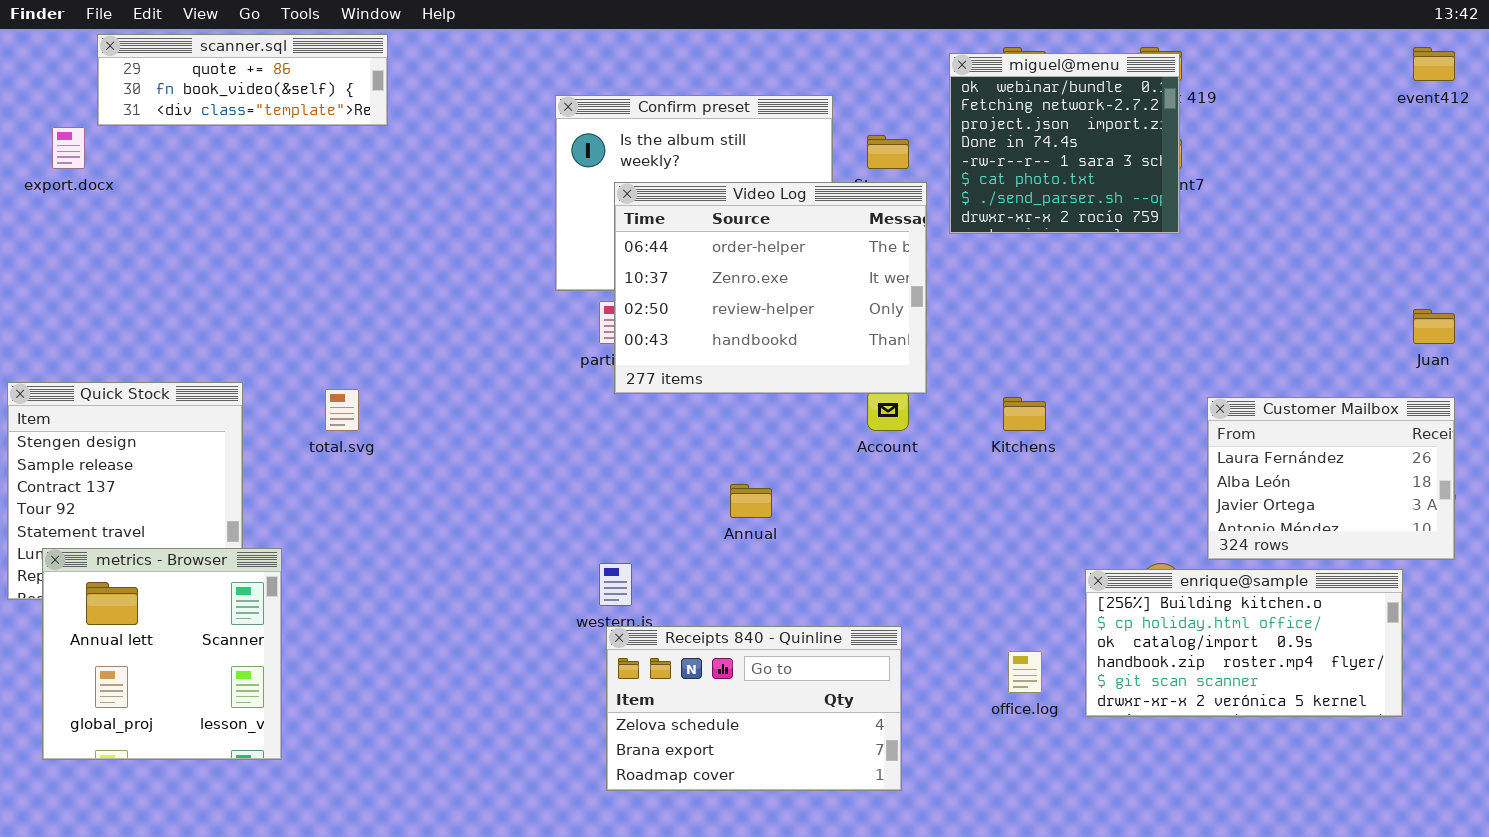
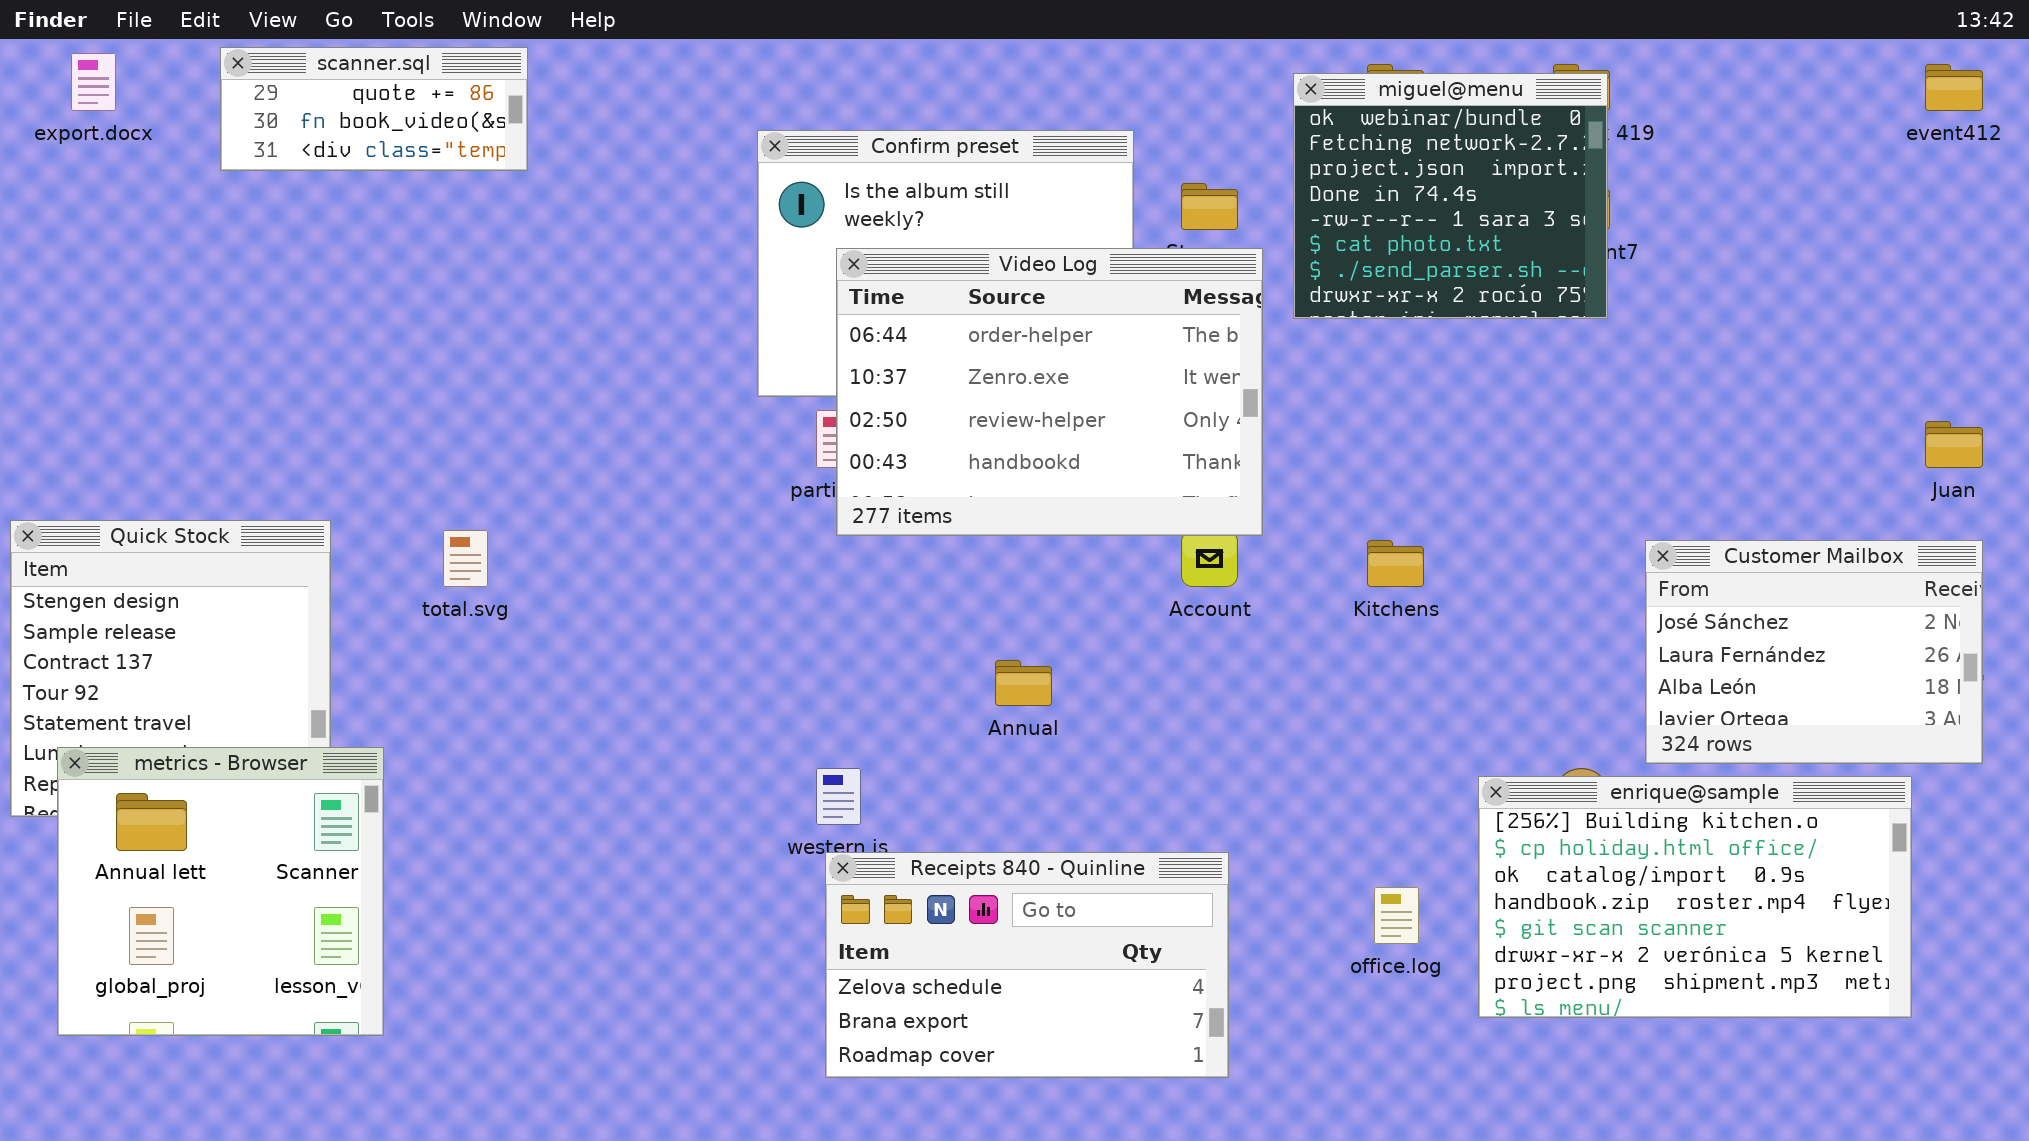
scanner.sql: [97,34,388,126] -> [220,47,528,171], resized
export.docx: [52,127,85,169] -> [71,53,116,111], moved
Customer Mailbox: [1207,397,1455,560] -> [1645,540,1983,764], scrolled up 1 row
enrique@sample: [1085,569,1403,717] -> [1478,776,1912,1018], resized

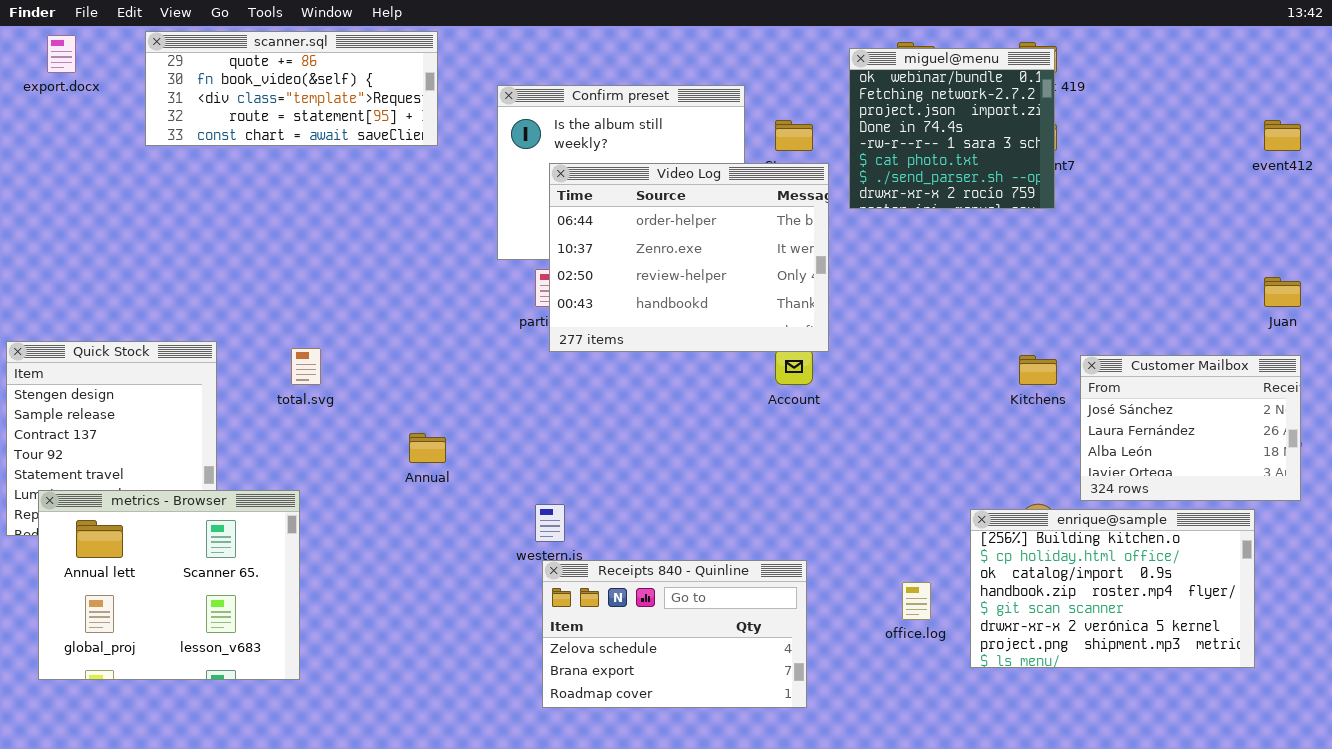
scanner.sql: [220,47,528,171] -> [145,31,438,146], resized
event412: [1925,64,1983,111] -> [1264,120,1301,151], moved
Kitchens: [1367,540,1424,587] -> [1019,355,1057,385], moved
Annual: [995,660,1052,706] -> [409,433,446,463], moved
metrics - Browser: [57,747,384,1036] -> [38,490,300,680], resized

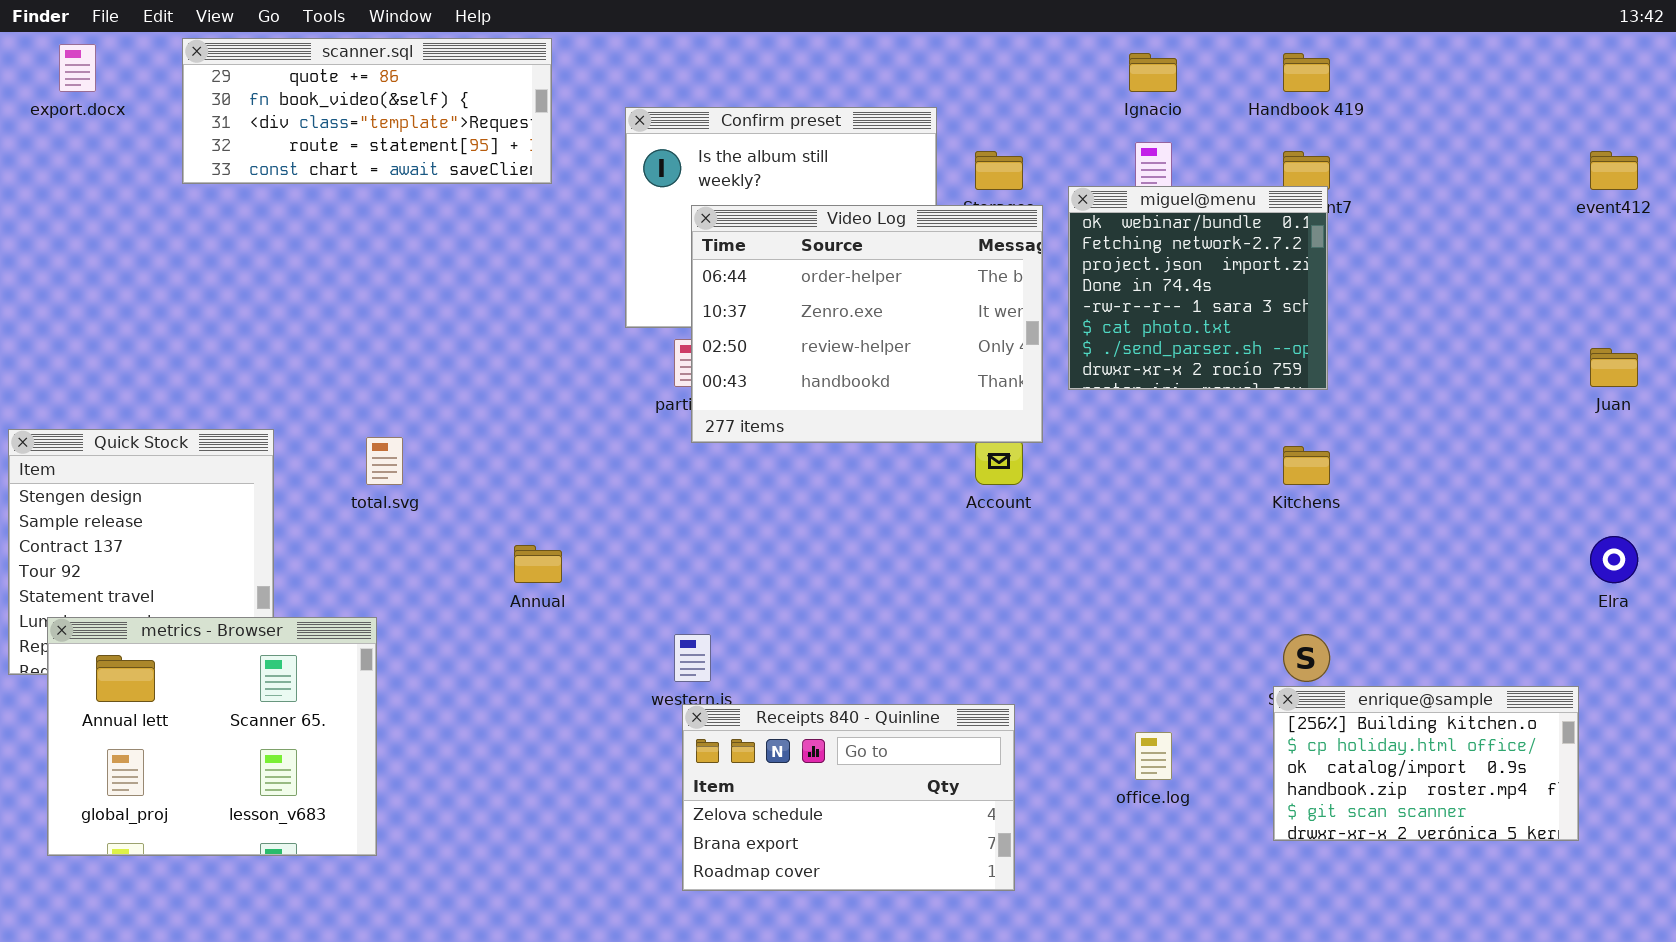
miguel@menu: [849,48,1055,209] -> [1068,186,1328,390], moved
Customer Mailbox: [1080,355,1301,501] -> none, closed
enrique@sample: [970,509,1255,668] -> [1273,686,1579,841], resized

